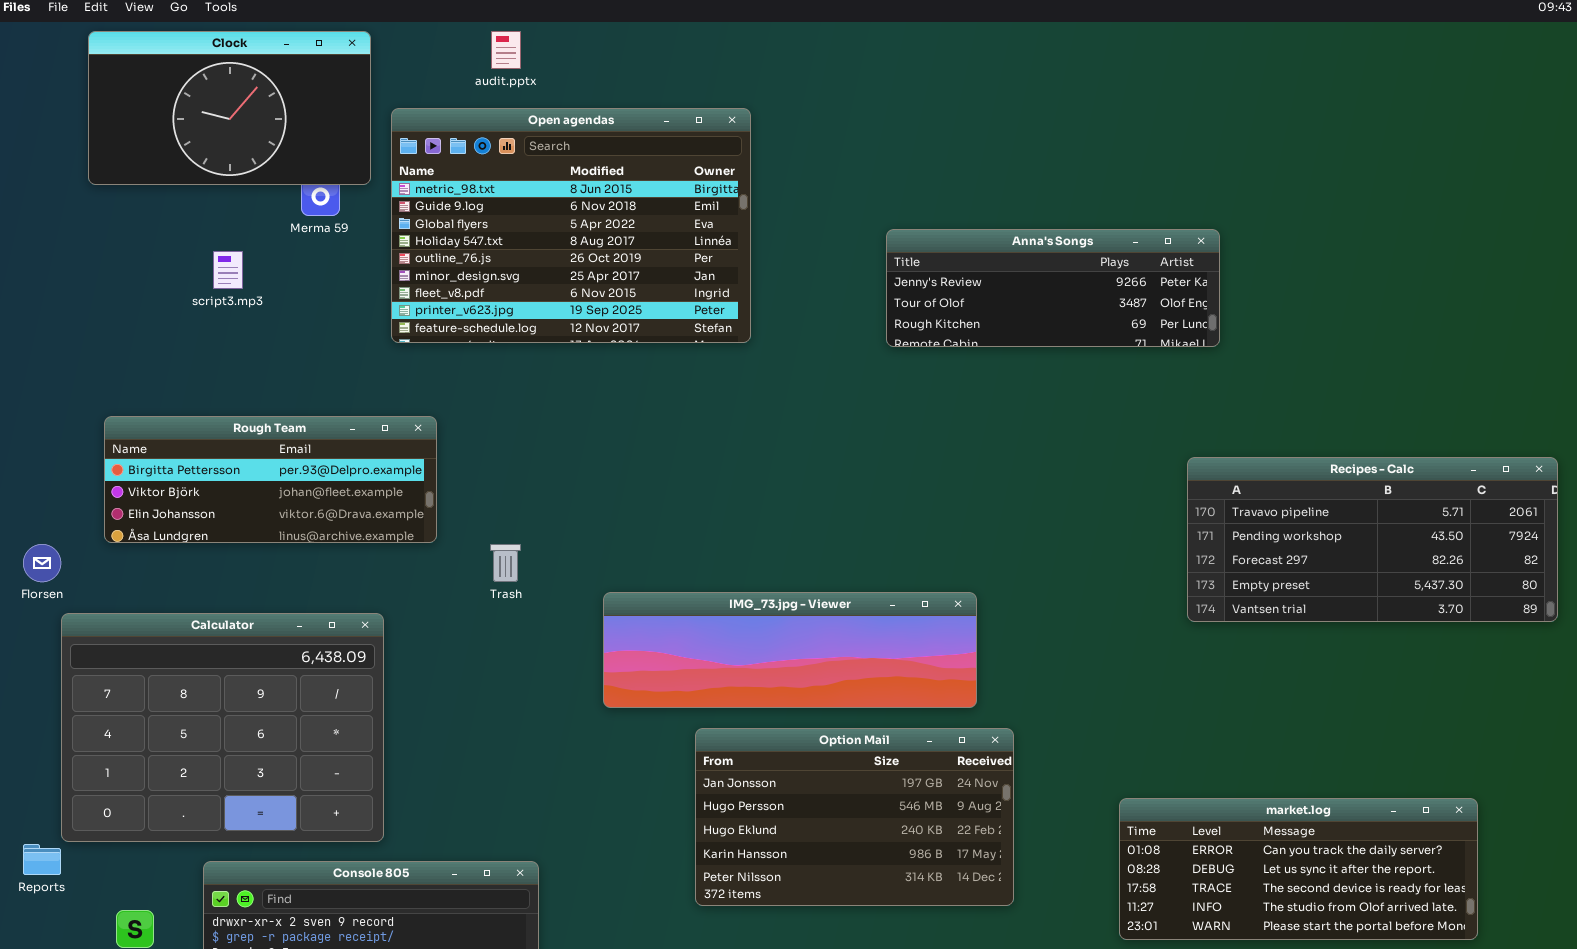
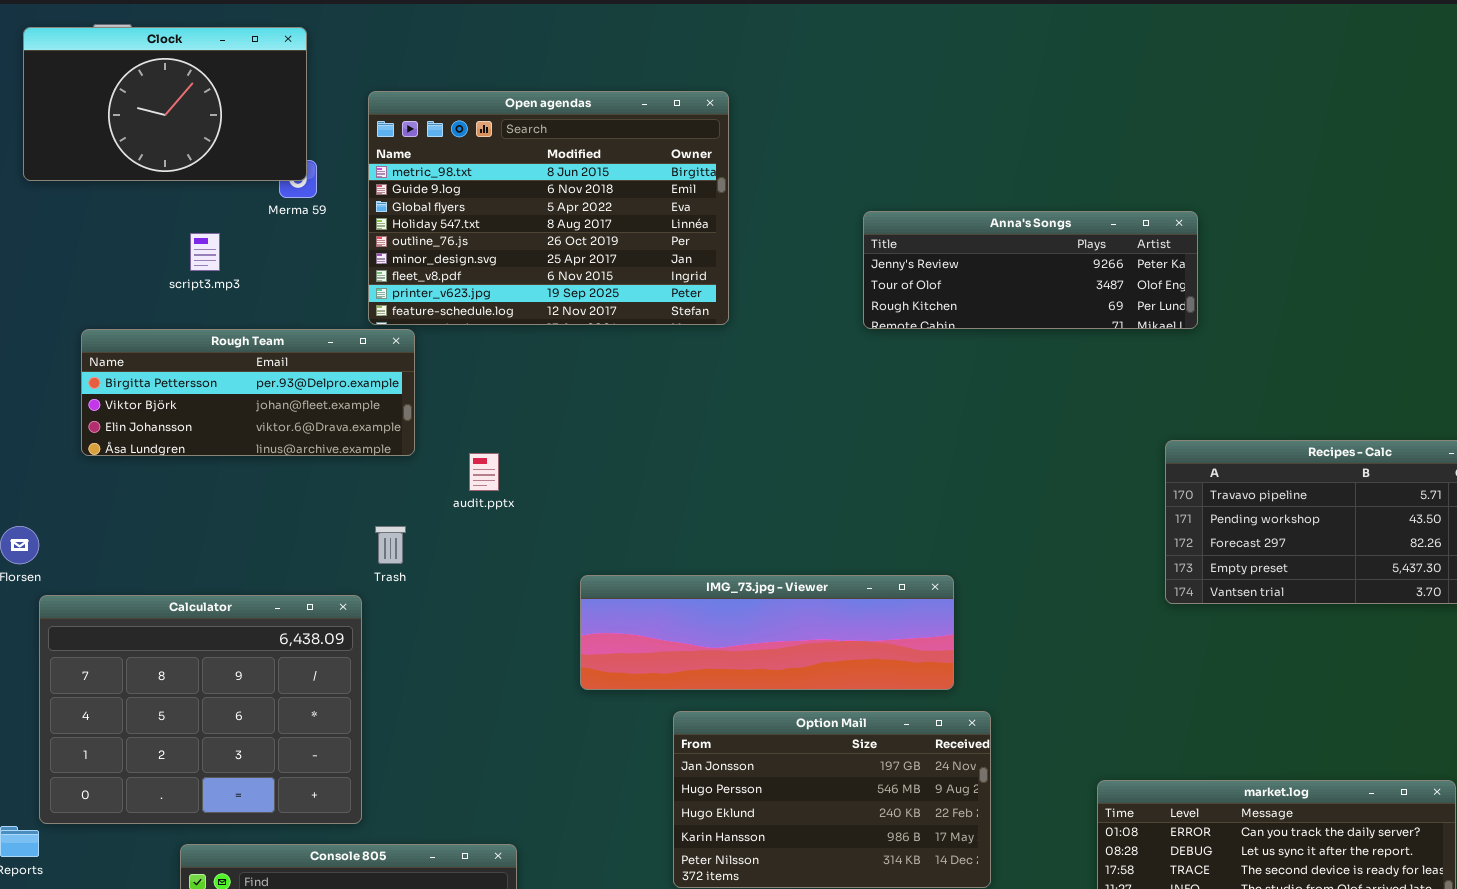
Clock: [88,31,371,185] -> [23,27,307,181], moved
audit.pptx: [491,31,521,69] -> [469,453,499,491], moved
Rough Team: [104,416,437,543] -> [81,329,415,456], moved
Trash: [490,544,521,582] -> [375,526,406,564], moved

